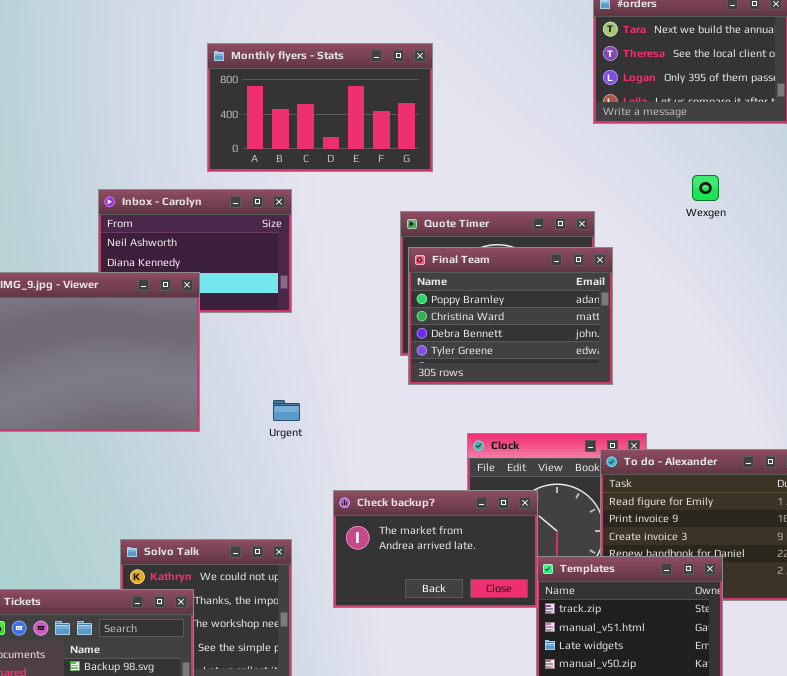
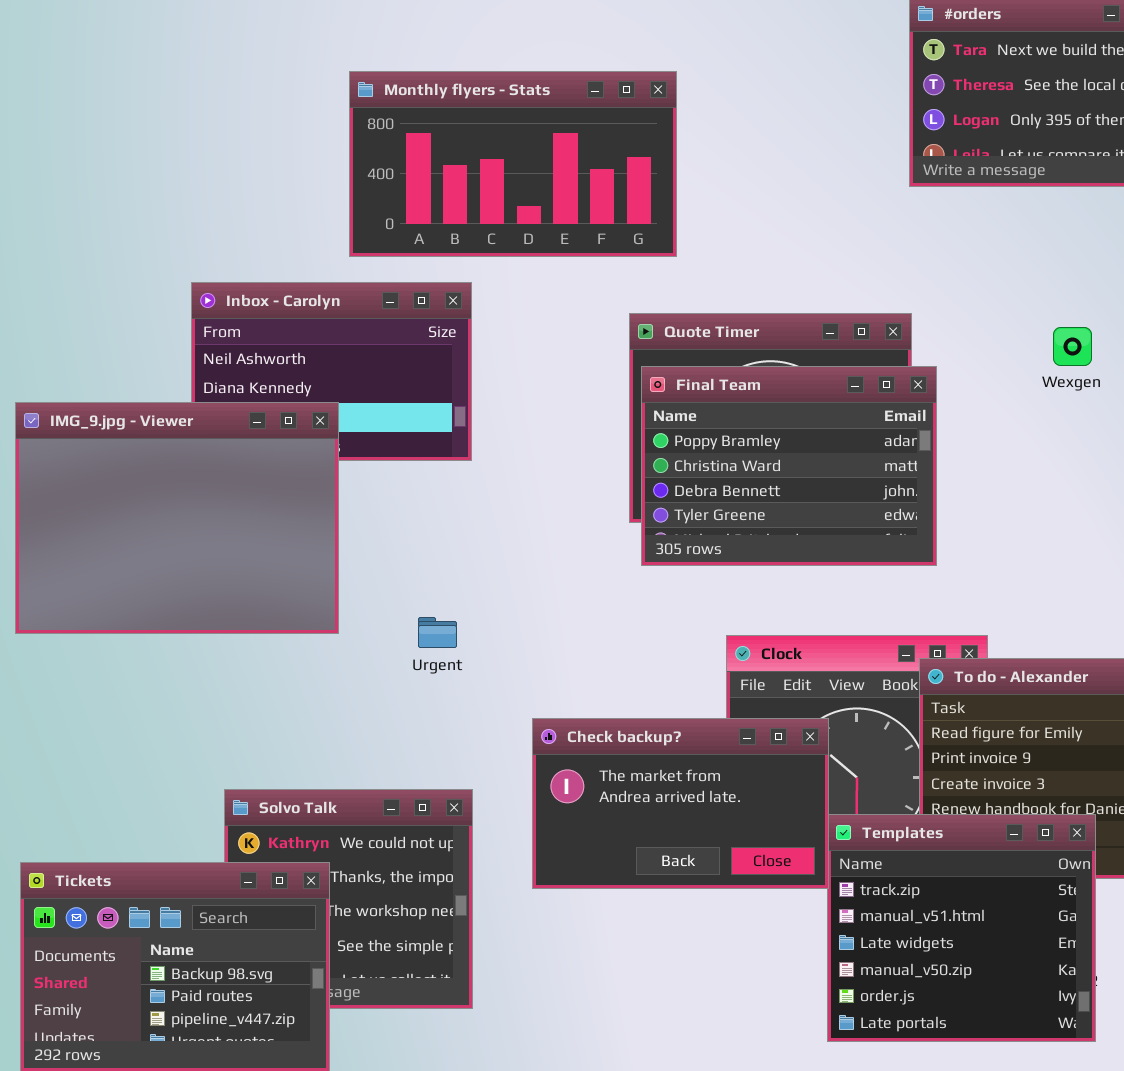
Wexgen: [692,175,719,201] -> [1053,327,1092,366], moved
Urgent: [273,400,300,421] -> [418,617,457,648], moved

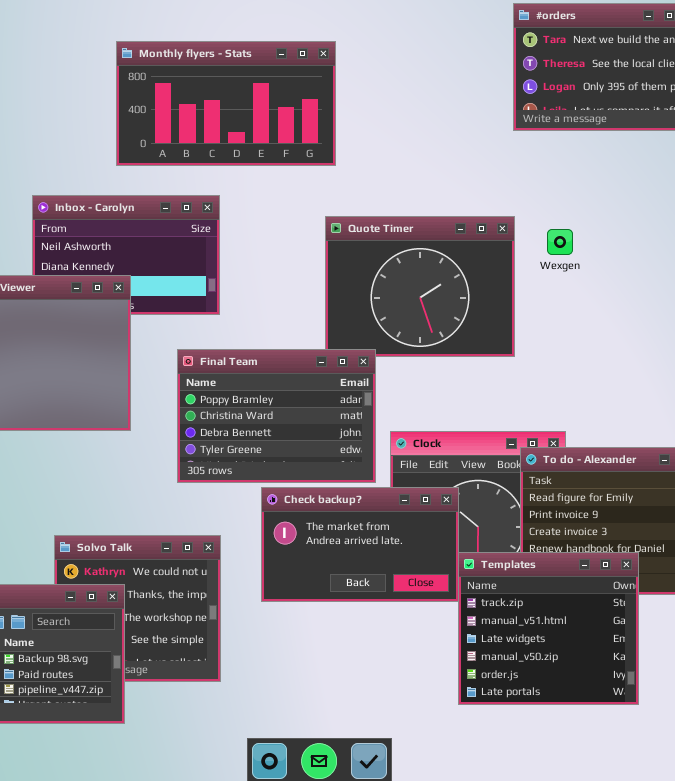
Monthly flyers - Stats: [349,71,677,257] -> [116,41,336,166], moved
Wexgen: [1053,327,1092,366] -> [547,229,573,255], moved
Final Team: [641,366,937,566] -> [177,349,376,483], moved

